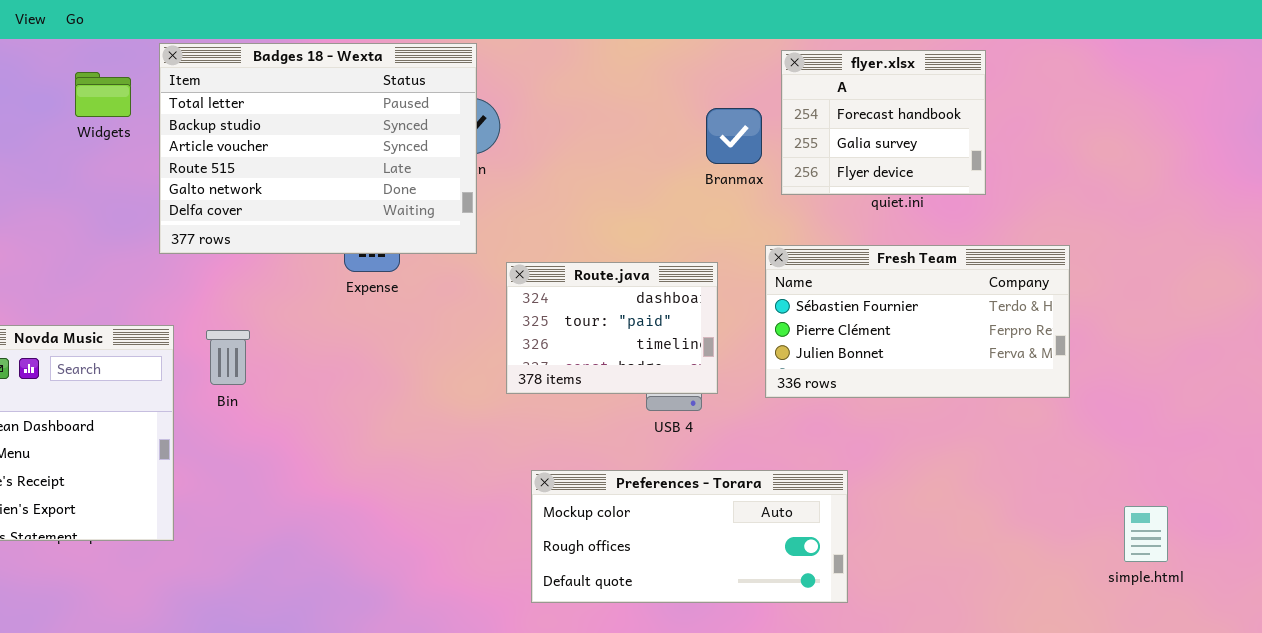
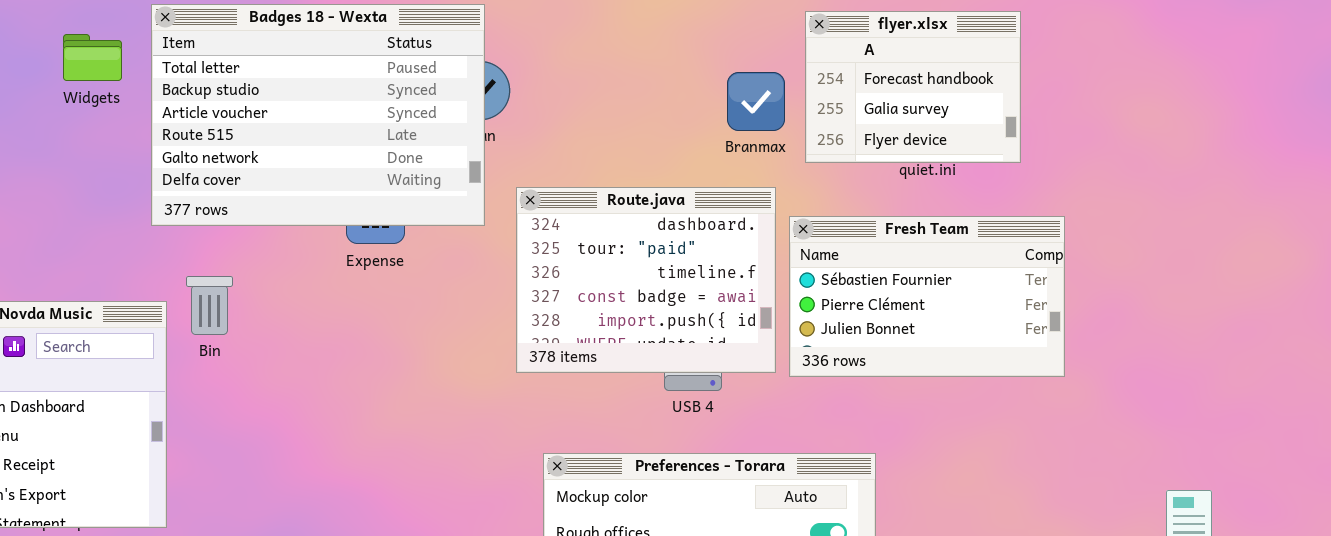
Fresh Team: [765,245,1070,398] -> [789,216,1065,377], resized
Route.java: [506,262,718,394] -> [516,187,776,373], resized
Bin: [206,330,250,385] -> [186,276,233,335], moved

